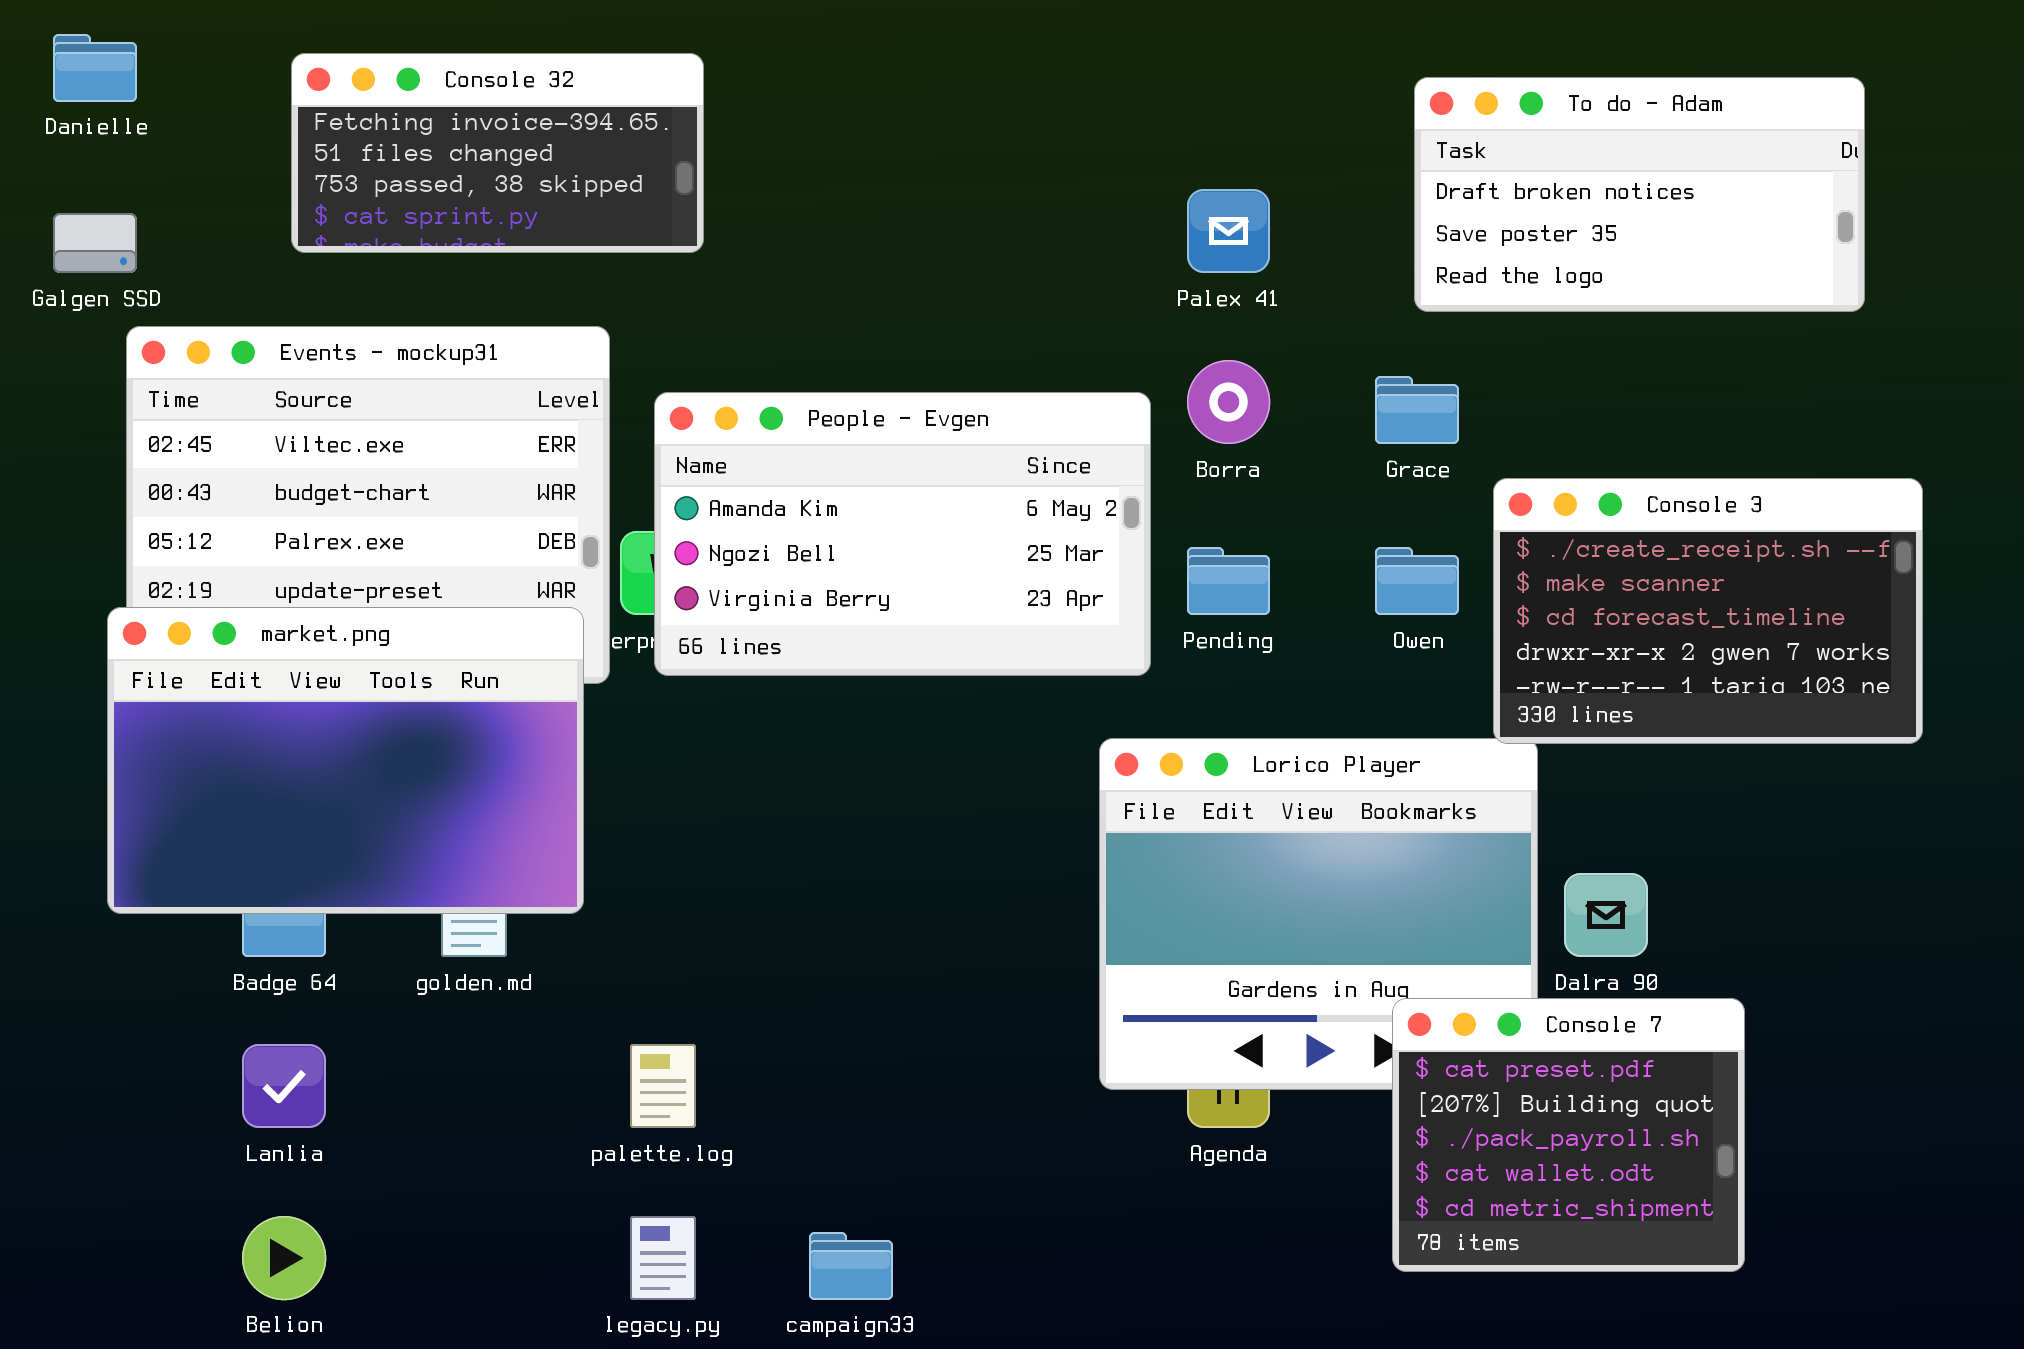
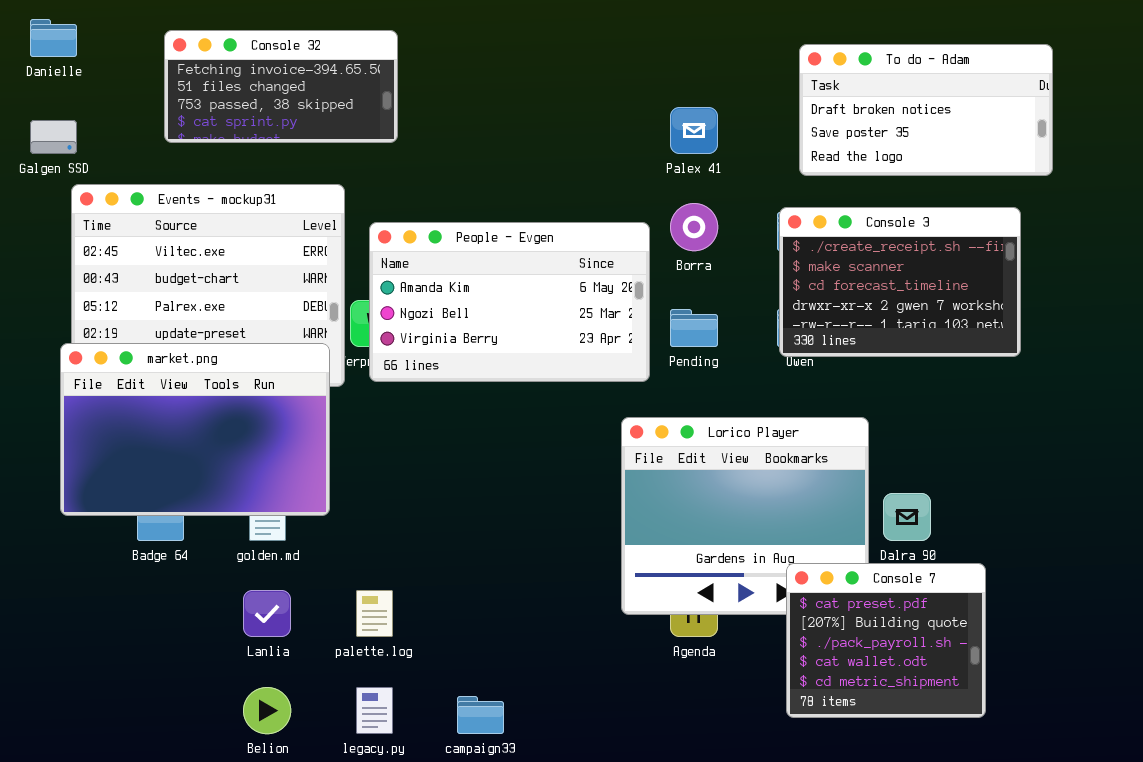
Console 3: [1493,478,1923,744] -> [779,207,1021,357], moved
Lanlia: [242,1044,326,1128] -> [243,590,291,637], moved
Belion: [242,1216,326,1300] -> [243,687,291,734], moved

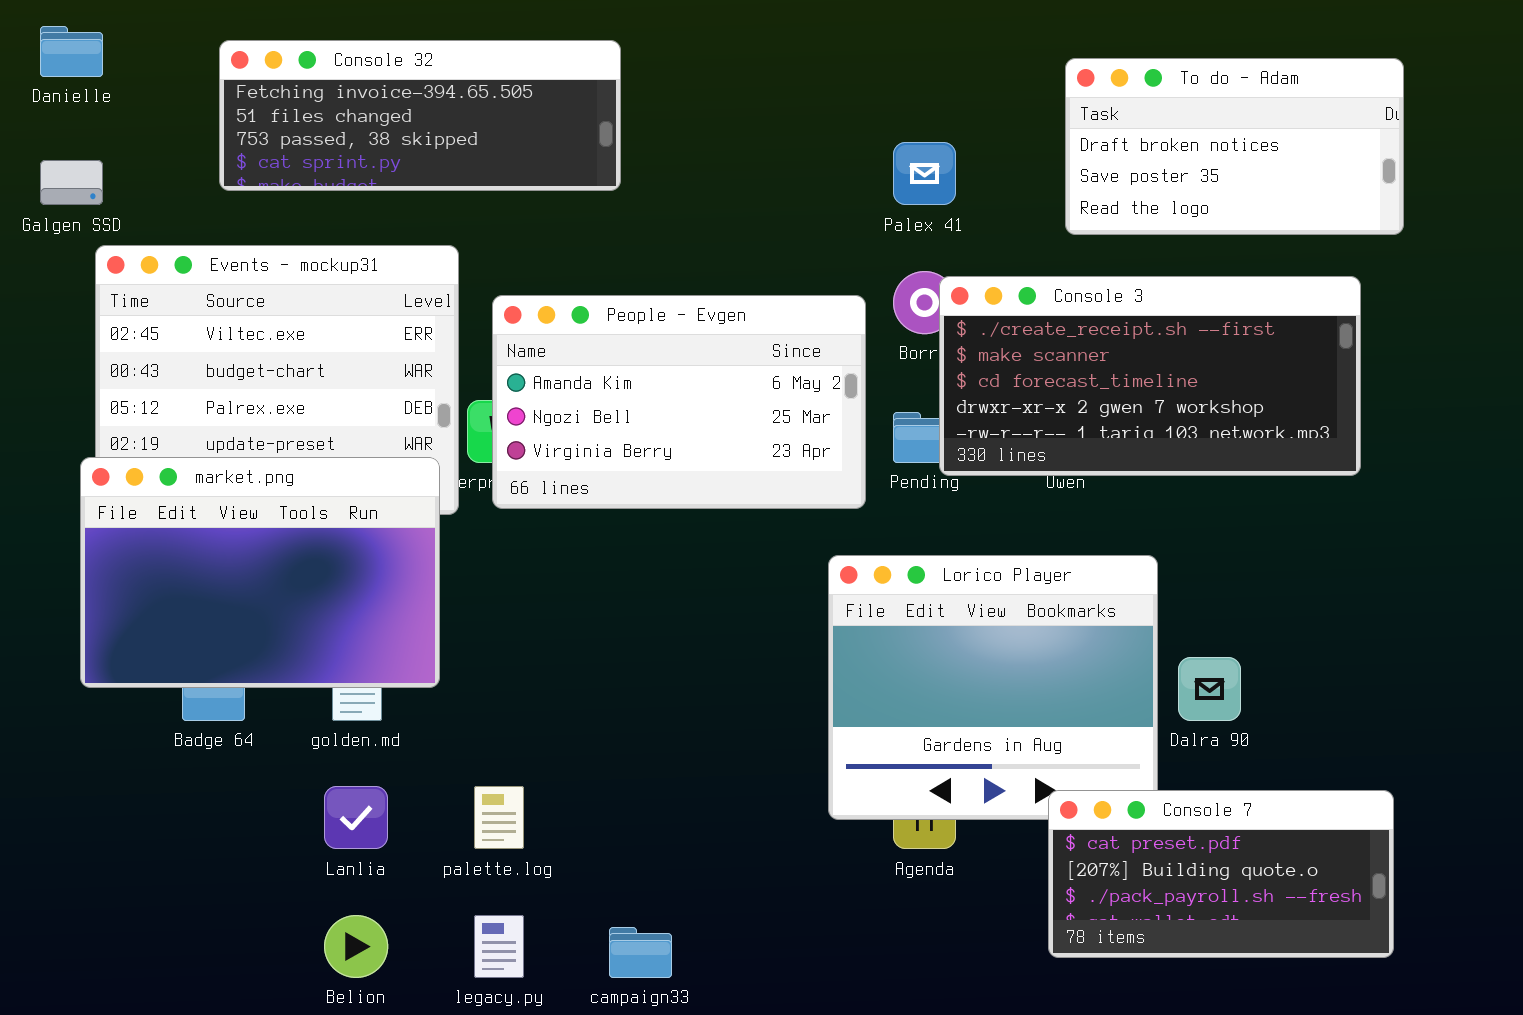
Console 32: [164,30,398,143] -> [219,40,621,191], resized
Console 3: [779,207,1021,357] -> [939,276,1361,476], resized
Console 7: [786,563,986,718] -> [1048,790,1394,958], resized

